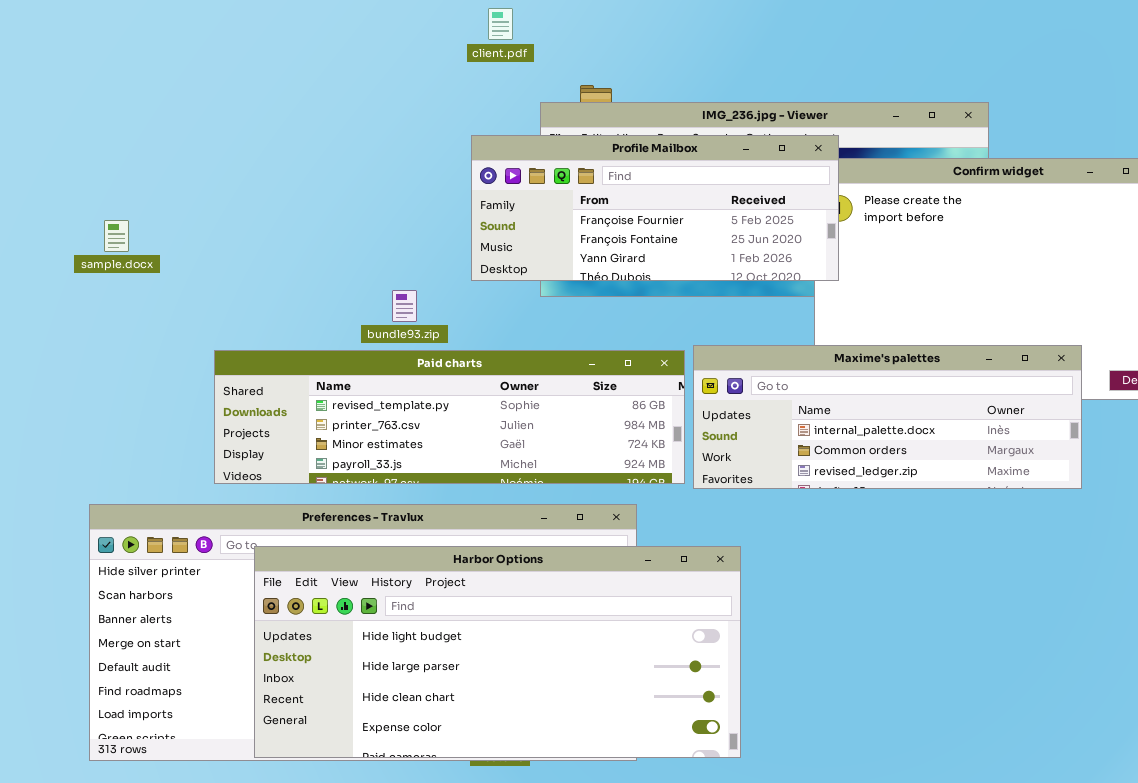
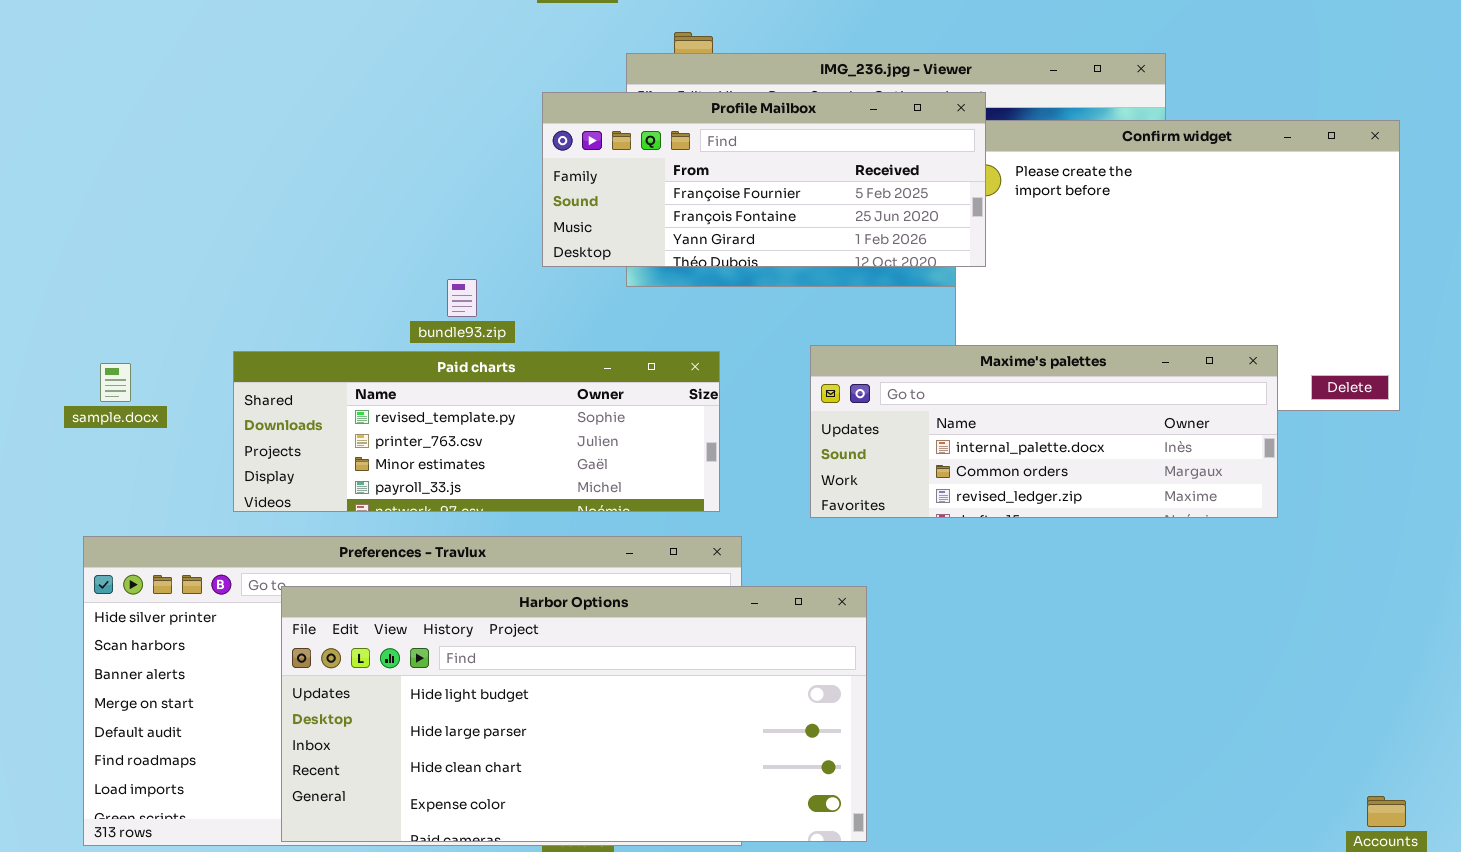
sample.docx: [104,220,129,252] -> [100,363,131,402], moved
Paid charts: [214,350,685,484] -> [233,351,720,512], resized

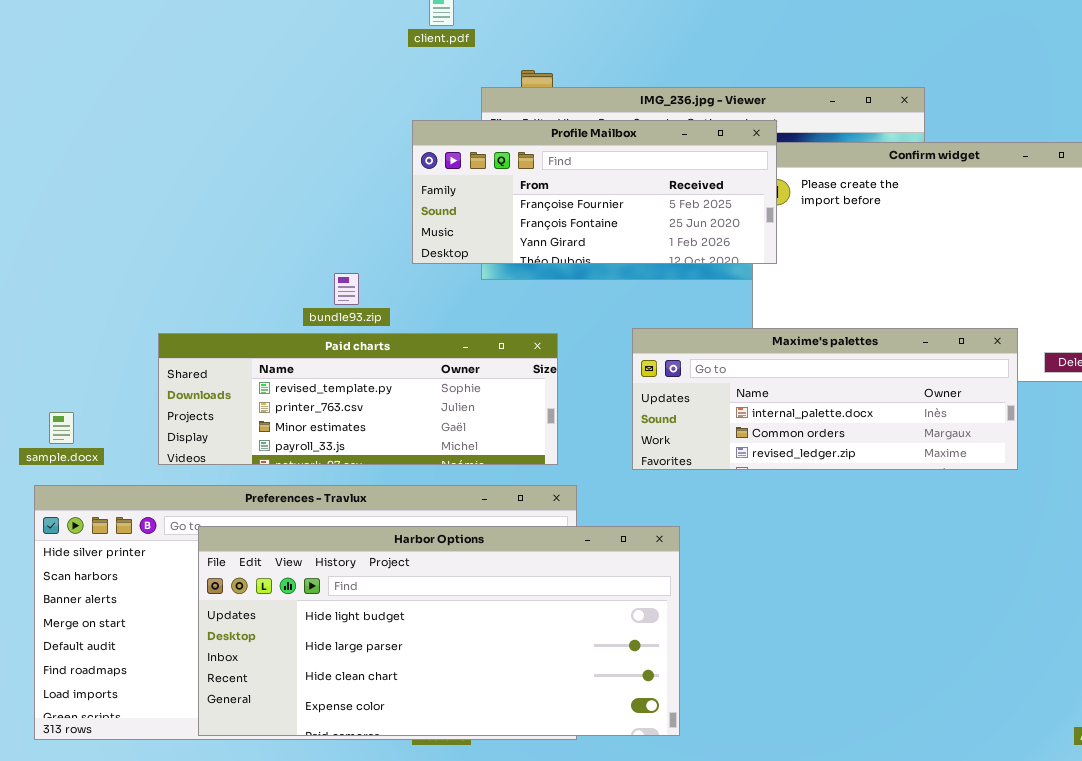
sample.docx: [100,363,131,402] -> [49,412,74,444], moved

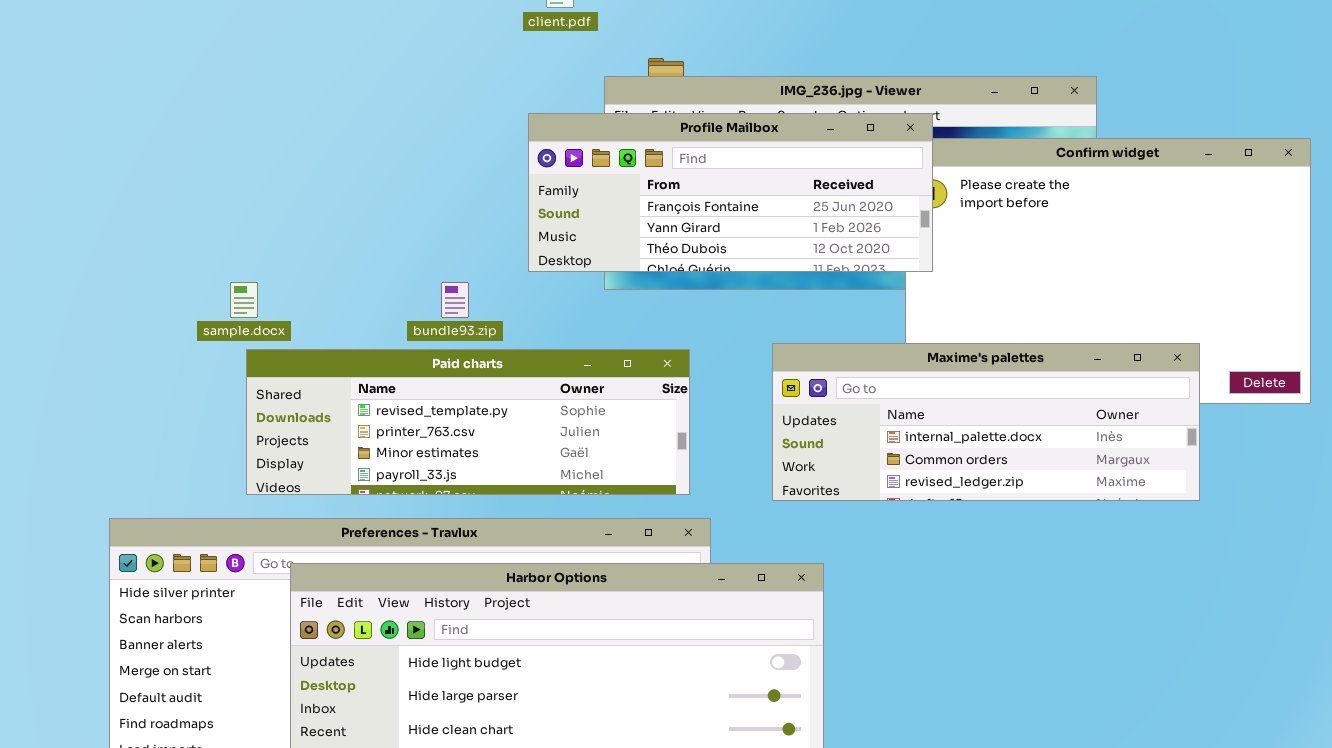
Profile Mailbox: [412,120,777,264] -> [528,113,933,272], scrolled down 1 row
sample.docx: [49,412,74,444] -> [230,282,258,318], moved

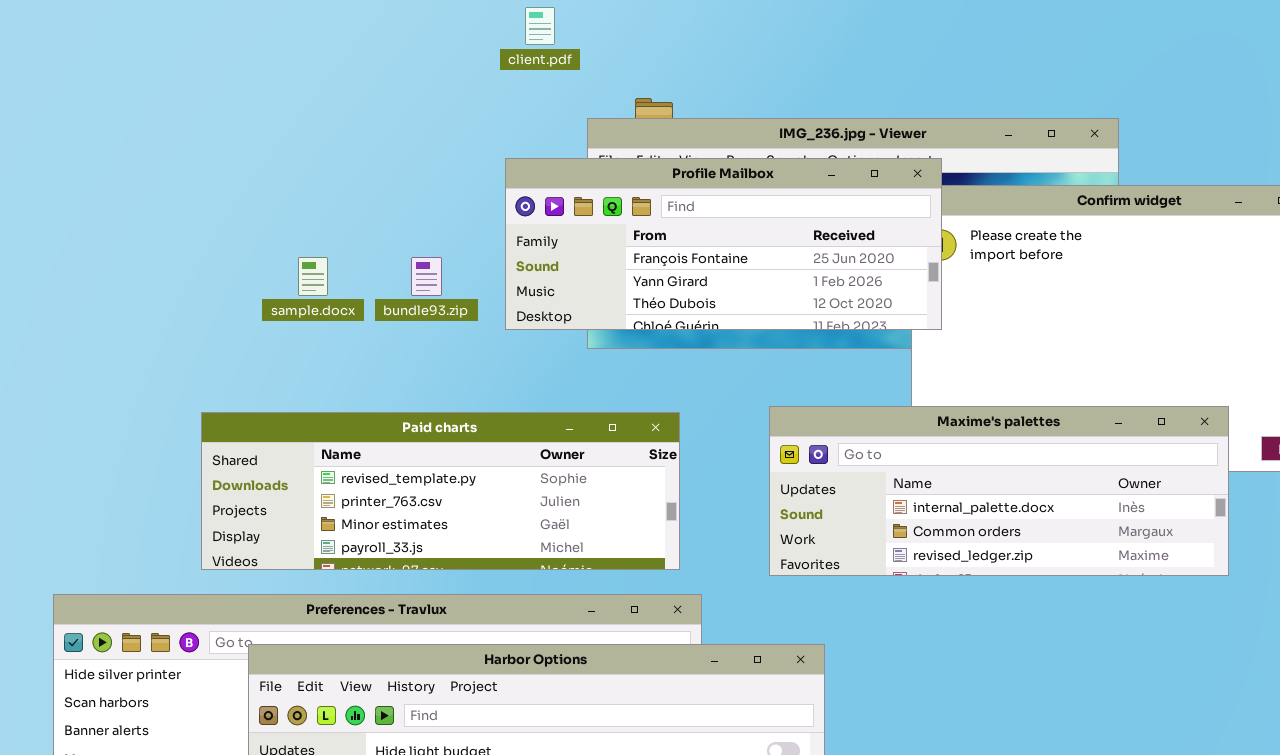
sample.docx: [230,282,258,318] -> [298,257,328,296], moved
bundle93.zip: [441,282,469,318] -> [411,257,442,296], moved

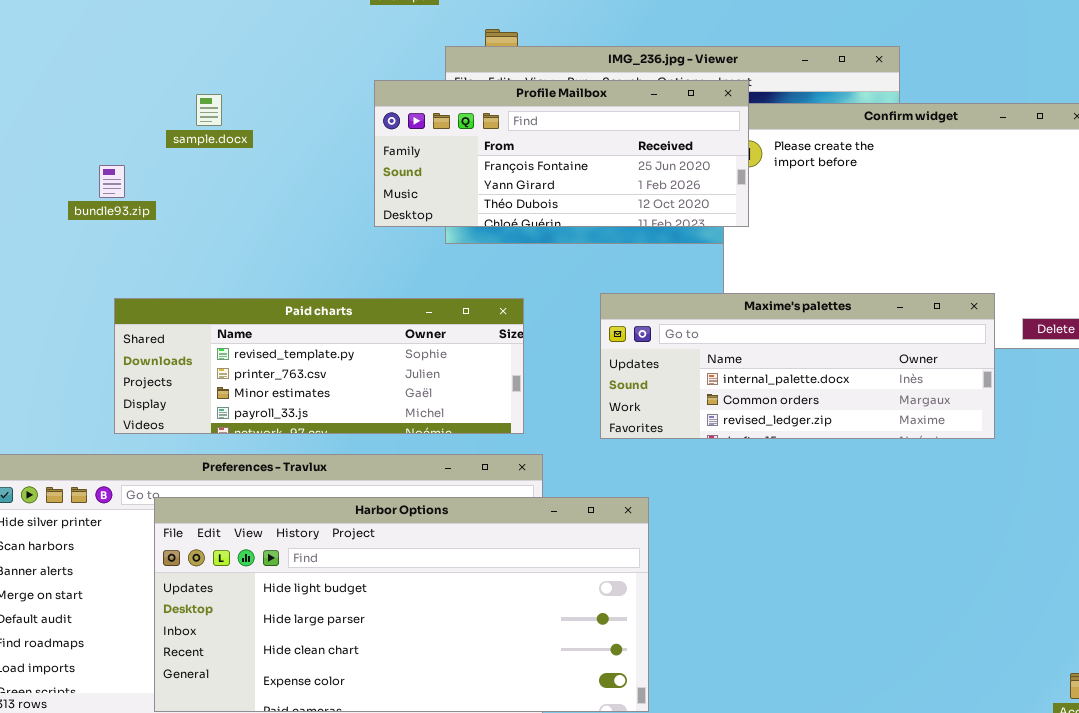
sample.docx: [298,257,328,296] -> [196,94,222,126], moved
bundle93.zip: [411,257,442,296] -> [99,165,125,198], moved

